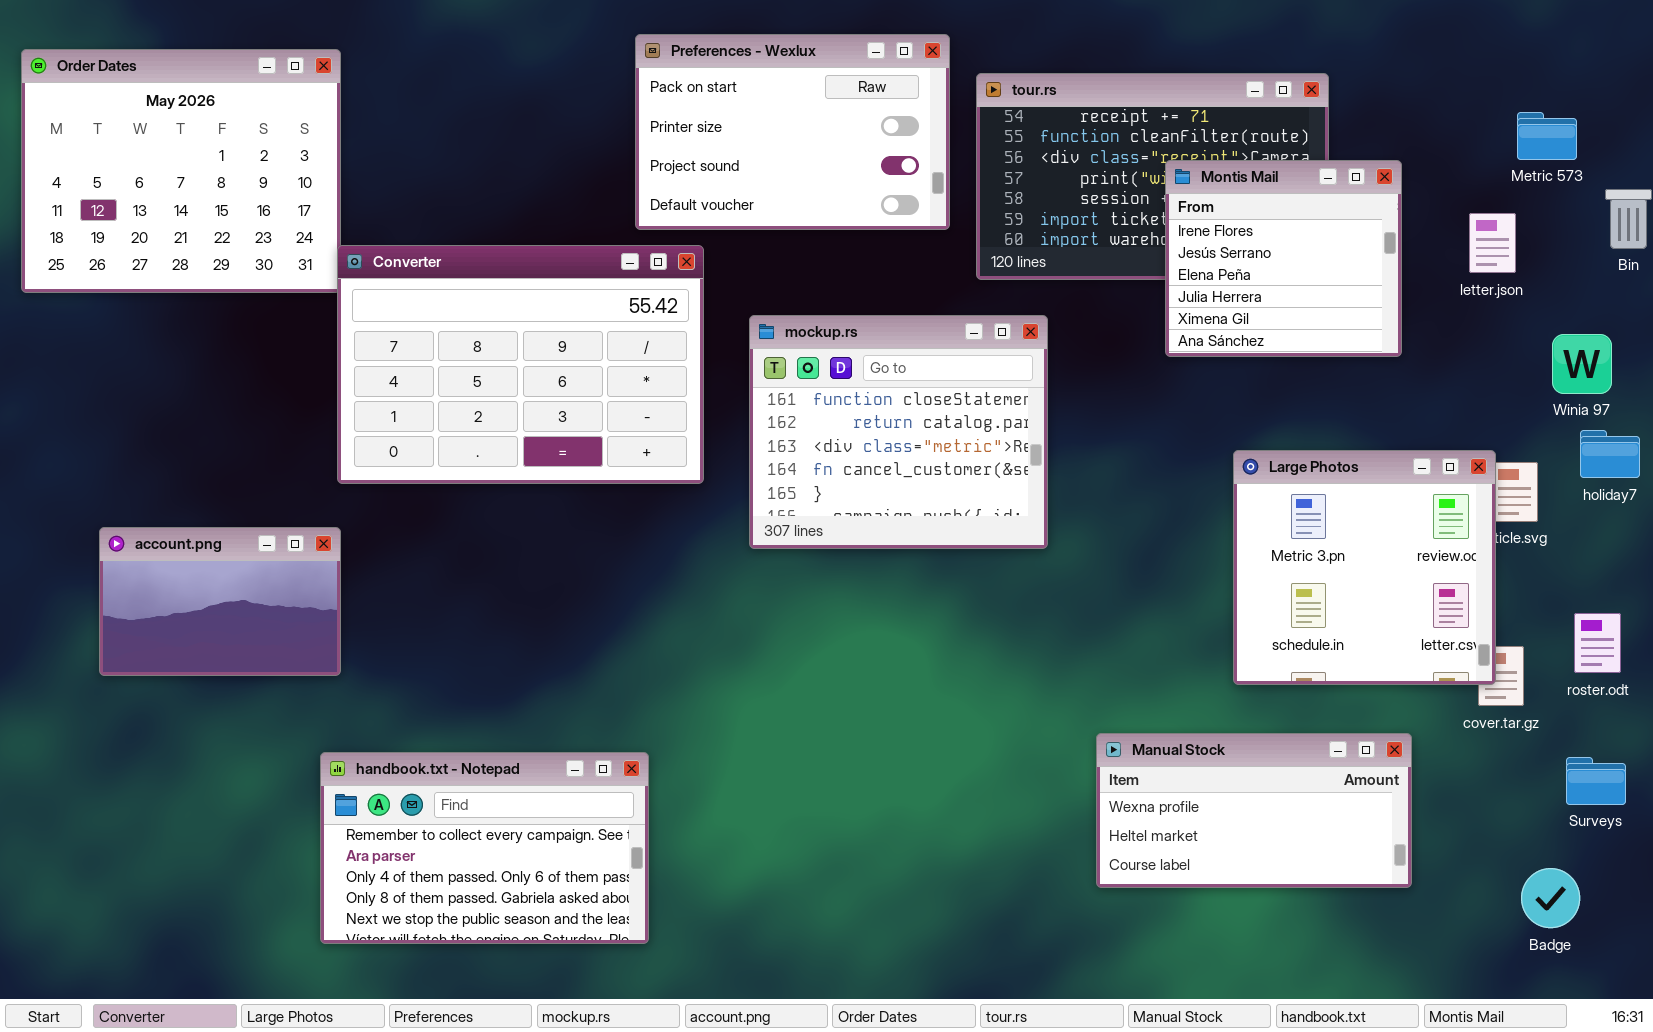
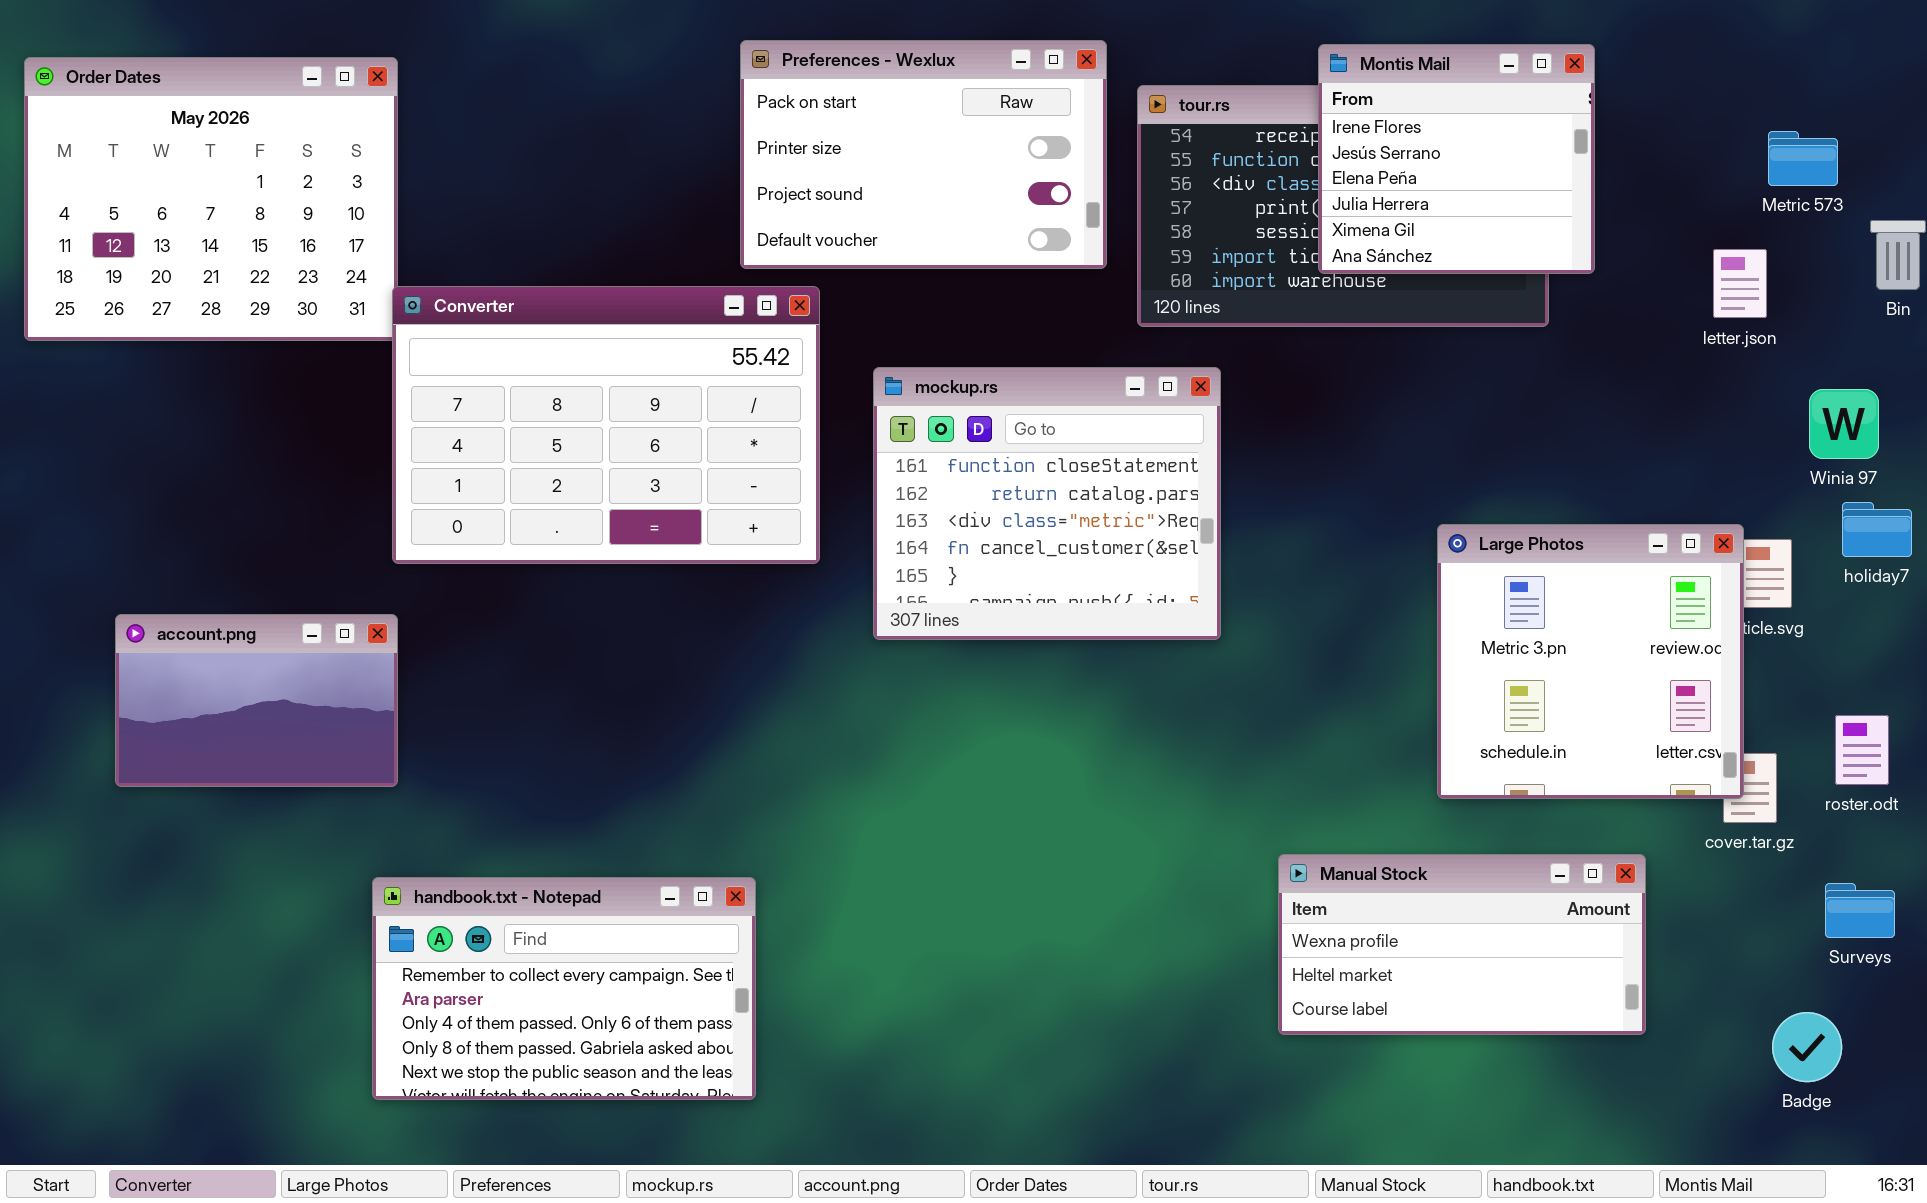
Montis Mail: [1165,160,1402,357] -> [1318,44,1595,274], moved

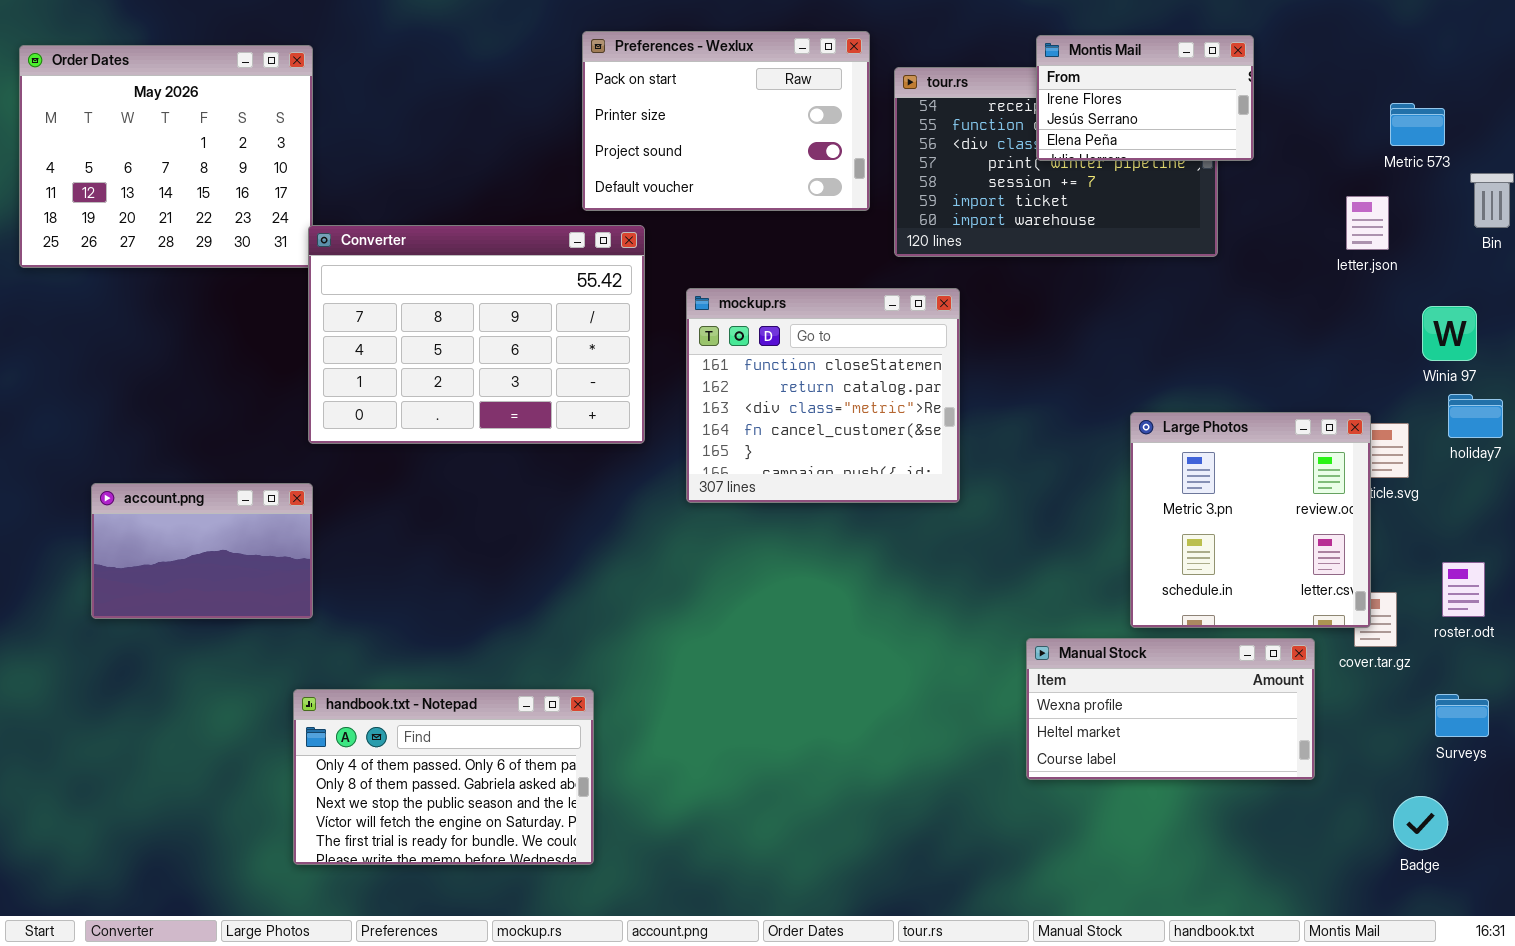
Montis Mail: [1318,44,1595,274] -> [1036,35,1254,161], resized
Manual Stock: [1278,854,1646,1035] -> [1026,638,1315,780], moved
handbook.txt - Notepad: [372,877,756,1100] -> [293,689,594,865], scrolled down 2 rows

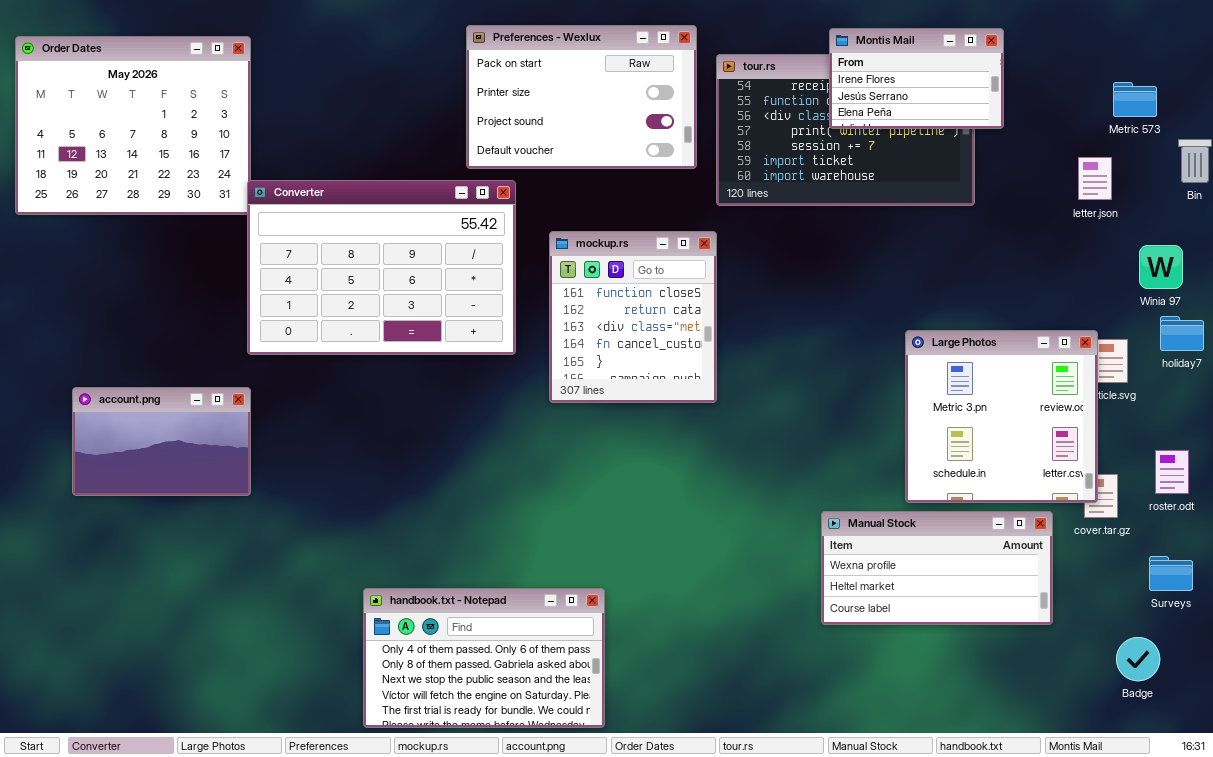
mockup.rs: [686,288,960,503] -> [549,231,717,403], resized
handbook.txt - Notepad: [293,689,594,865] -> [363,588,605,728], moved

